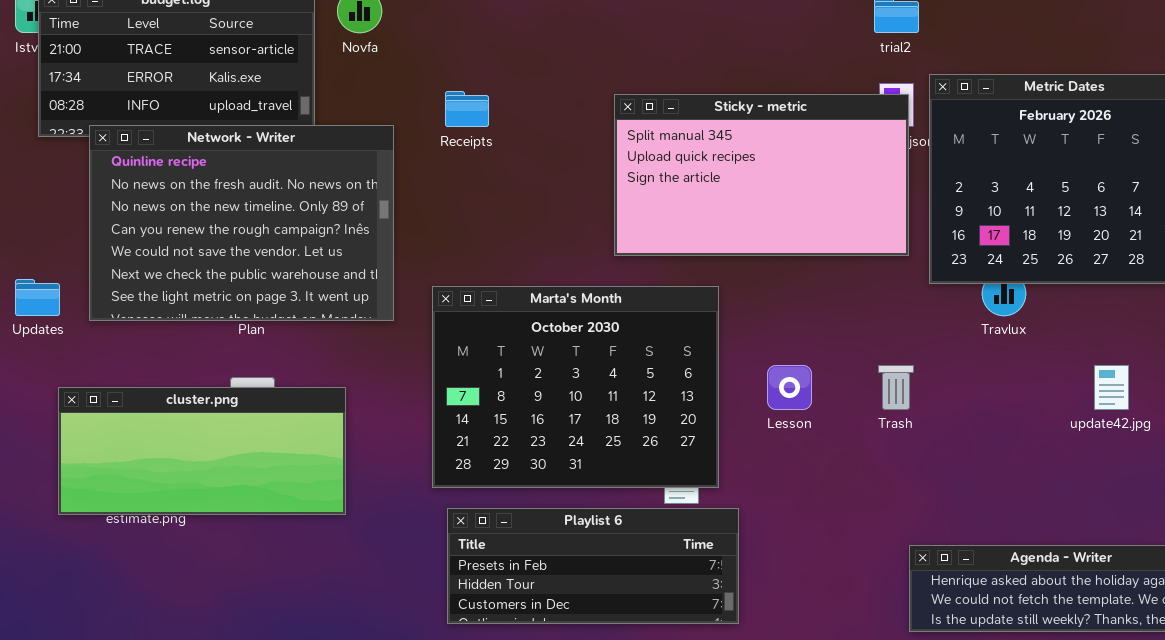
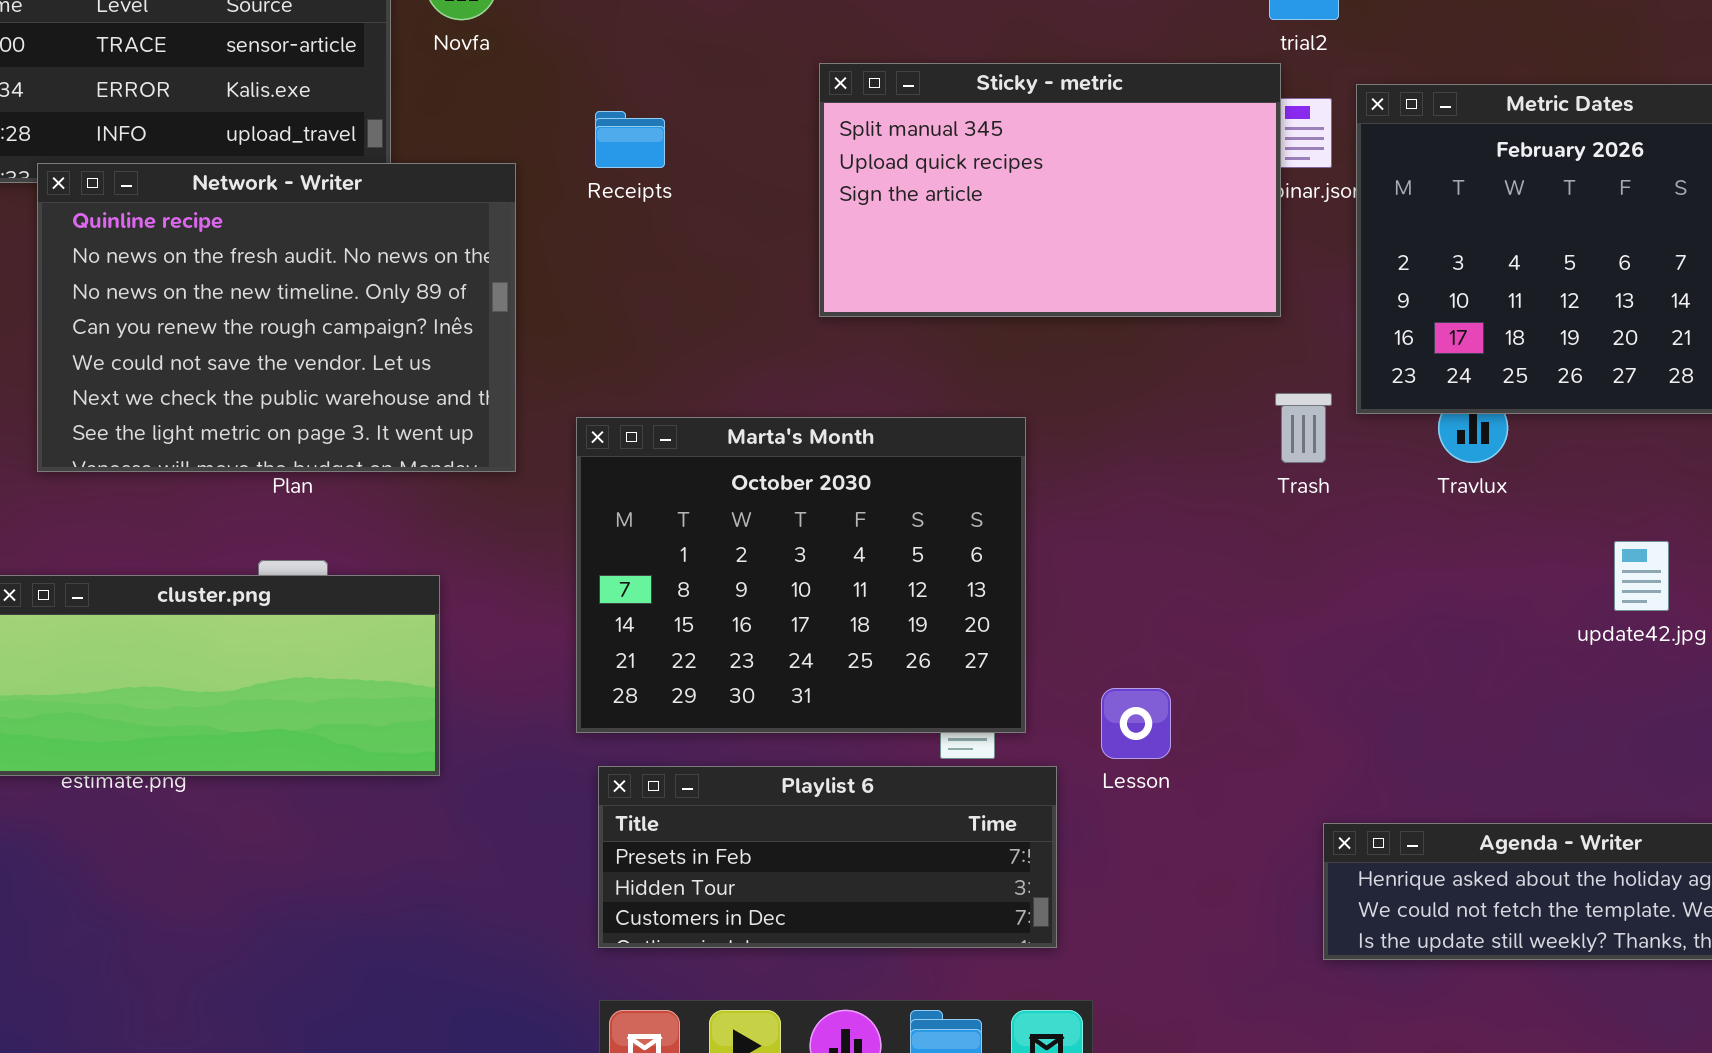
Sticky - metric: [614,94,909,256] -> [819,63,1281,317], moved
Lesson: [767,365,812,410] -> [1101,688,1171,759], moved
Trash: [878,365,914,410] -> [1275,393,1332,463], moved

